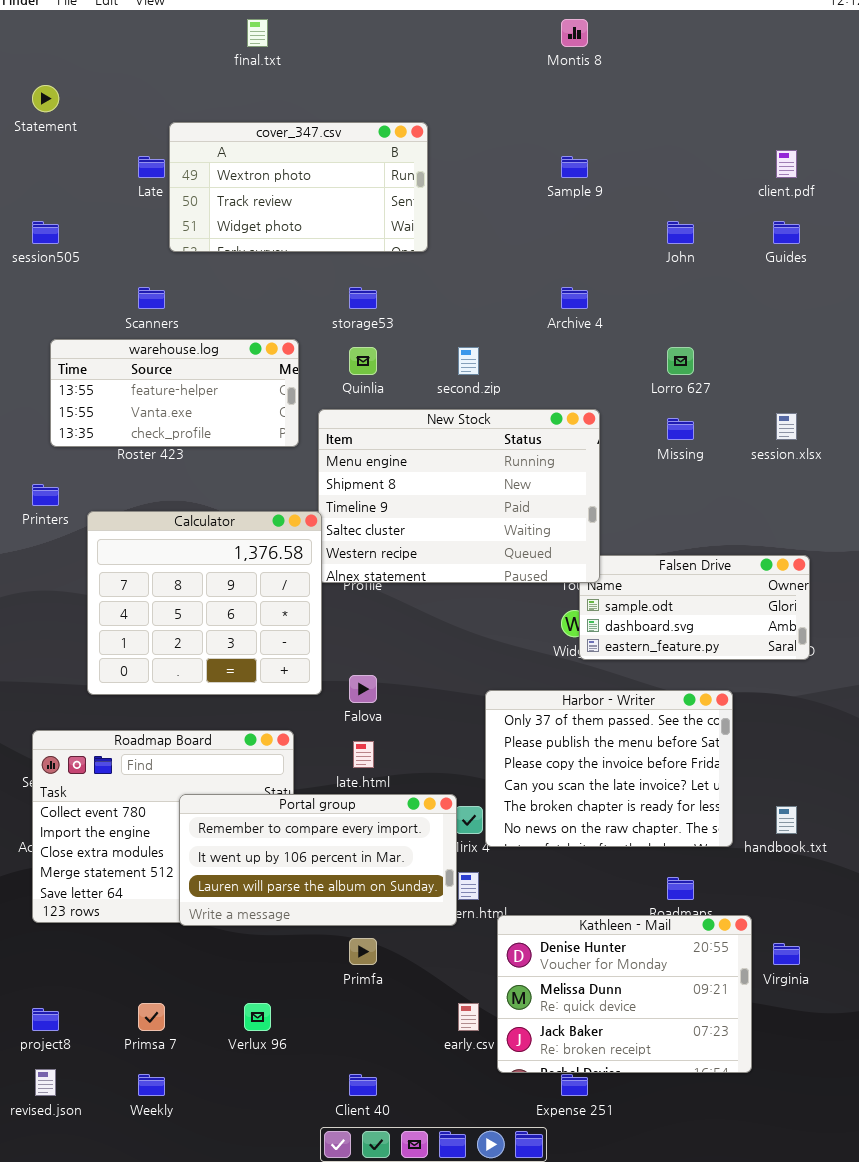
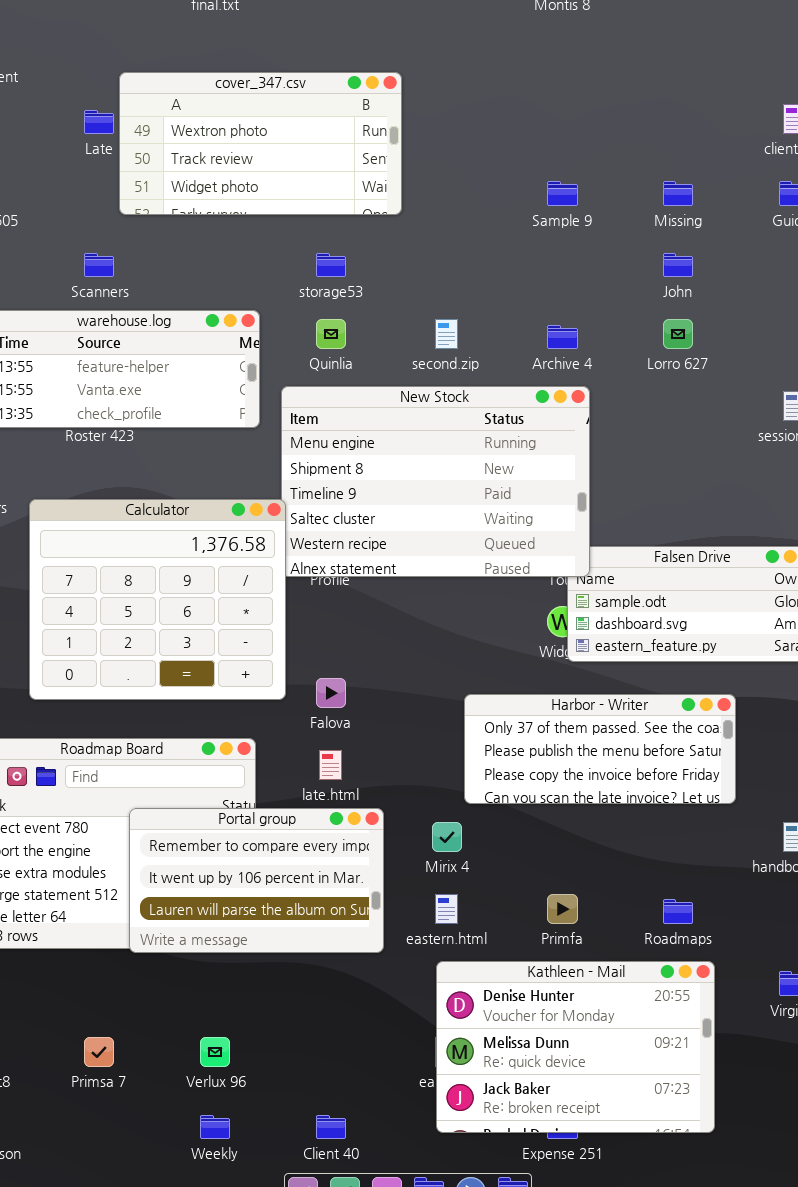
Sample 9: [561,156,588,178] -> [547,181,578,206], moved
John: [667,221,694,244] -> [663,253,693,277], moved
Archive 4: [561,287,588,309] -> [547,325,578,349], moved
Missing: [667,418,694,440] -> [663,181,693,206], moved
Harbor - Writer: [485,690,733,847] -> [464,694,736,804], resized
Portal group: [179,794,457,926] -> [129,808,384,953], resized
Kathleen - Mail: [497,915,752,1073] -> [436,961,715,1133], moved
Primfa: [349,938,377,965] -> [547,894,578,924], moved
Weekly: [138,1074,165,1096] -> [200,1115,230,1139], moved

